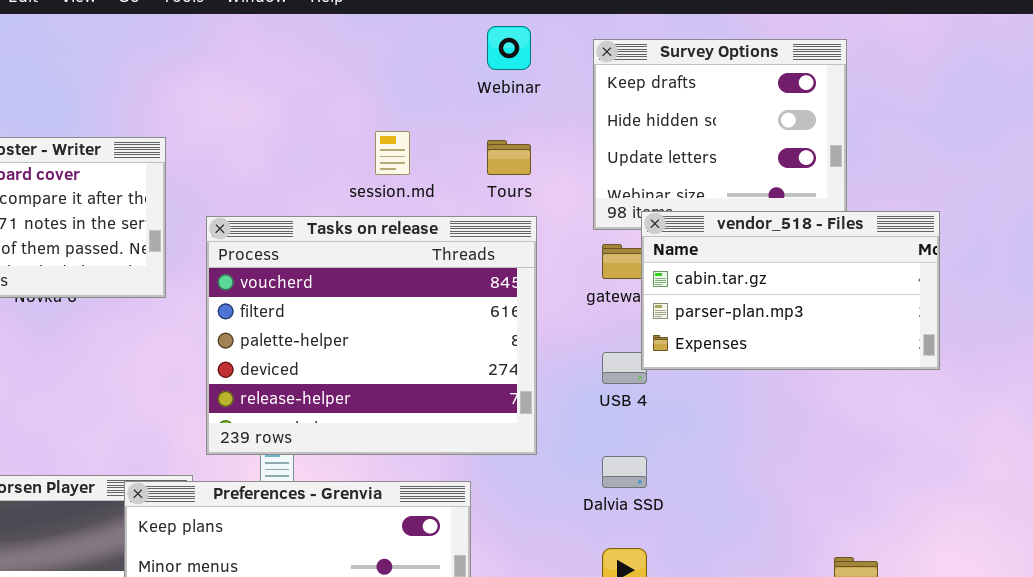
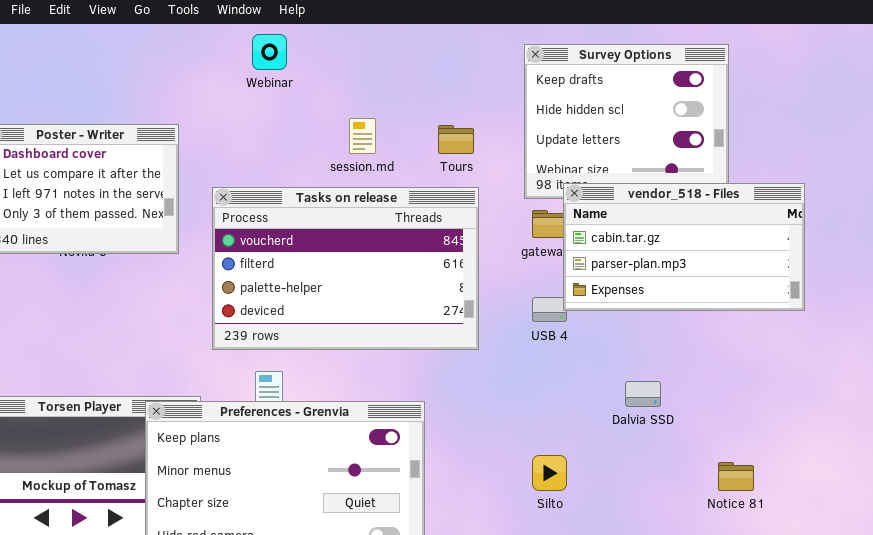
Webinar: [487,26,531,70] -> [252,34,287,70], moved
Tasks on release: [206,216,537,455] -> [212,187,479,350], resized
Dalvia SSD: [602,456,647,488] -> [625,381,661,407], moved

